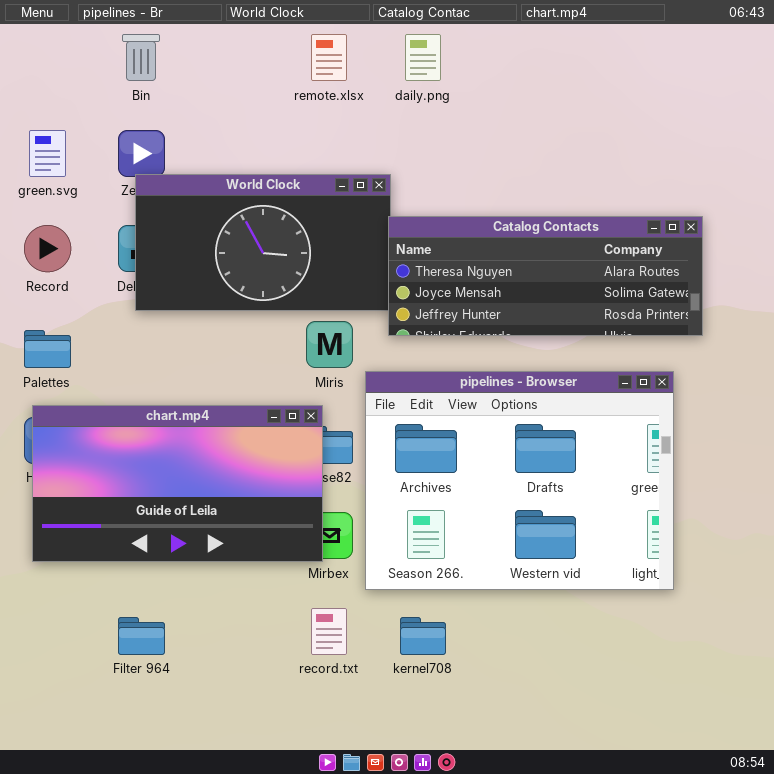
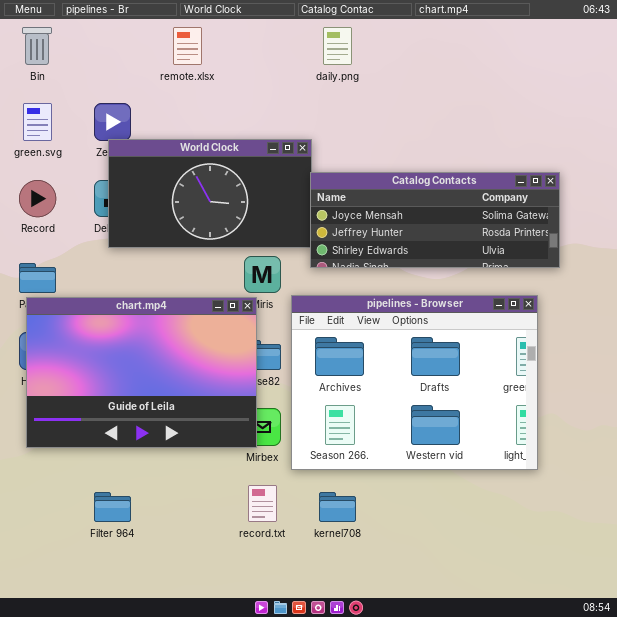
Bin: [122,34,160,81] -> [22,27,52,65], moved
remote.xlsx: [311,34,347,81] -> [173,27,202,65], moved
Catalog Contacts: [388,216,703,336] -> [310,172,560,268], scrolled down 1 row
chart.mp4: [32,405,323,562] -> [26,297,257,448], resized

